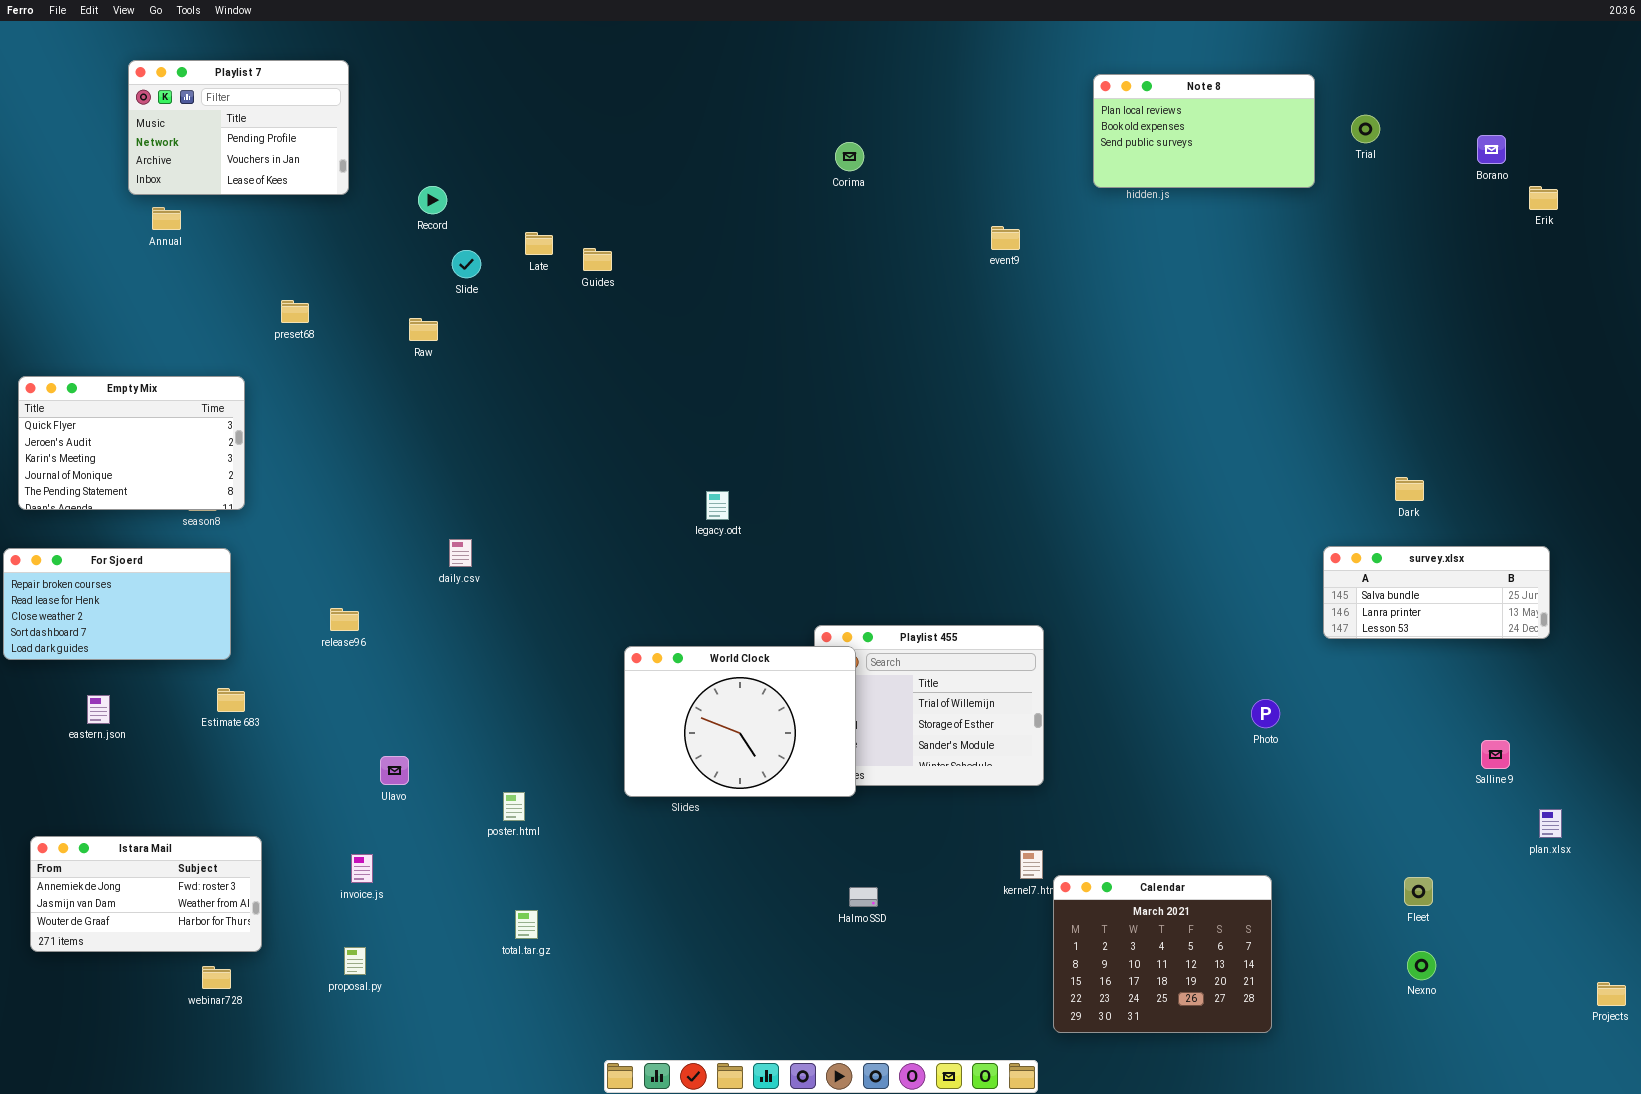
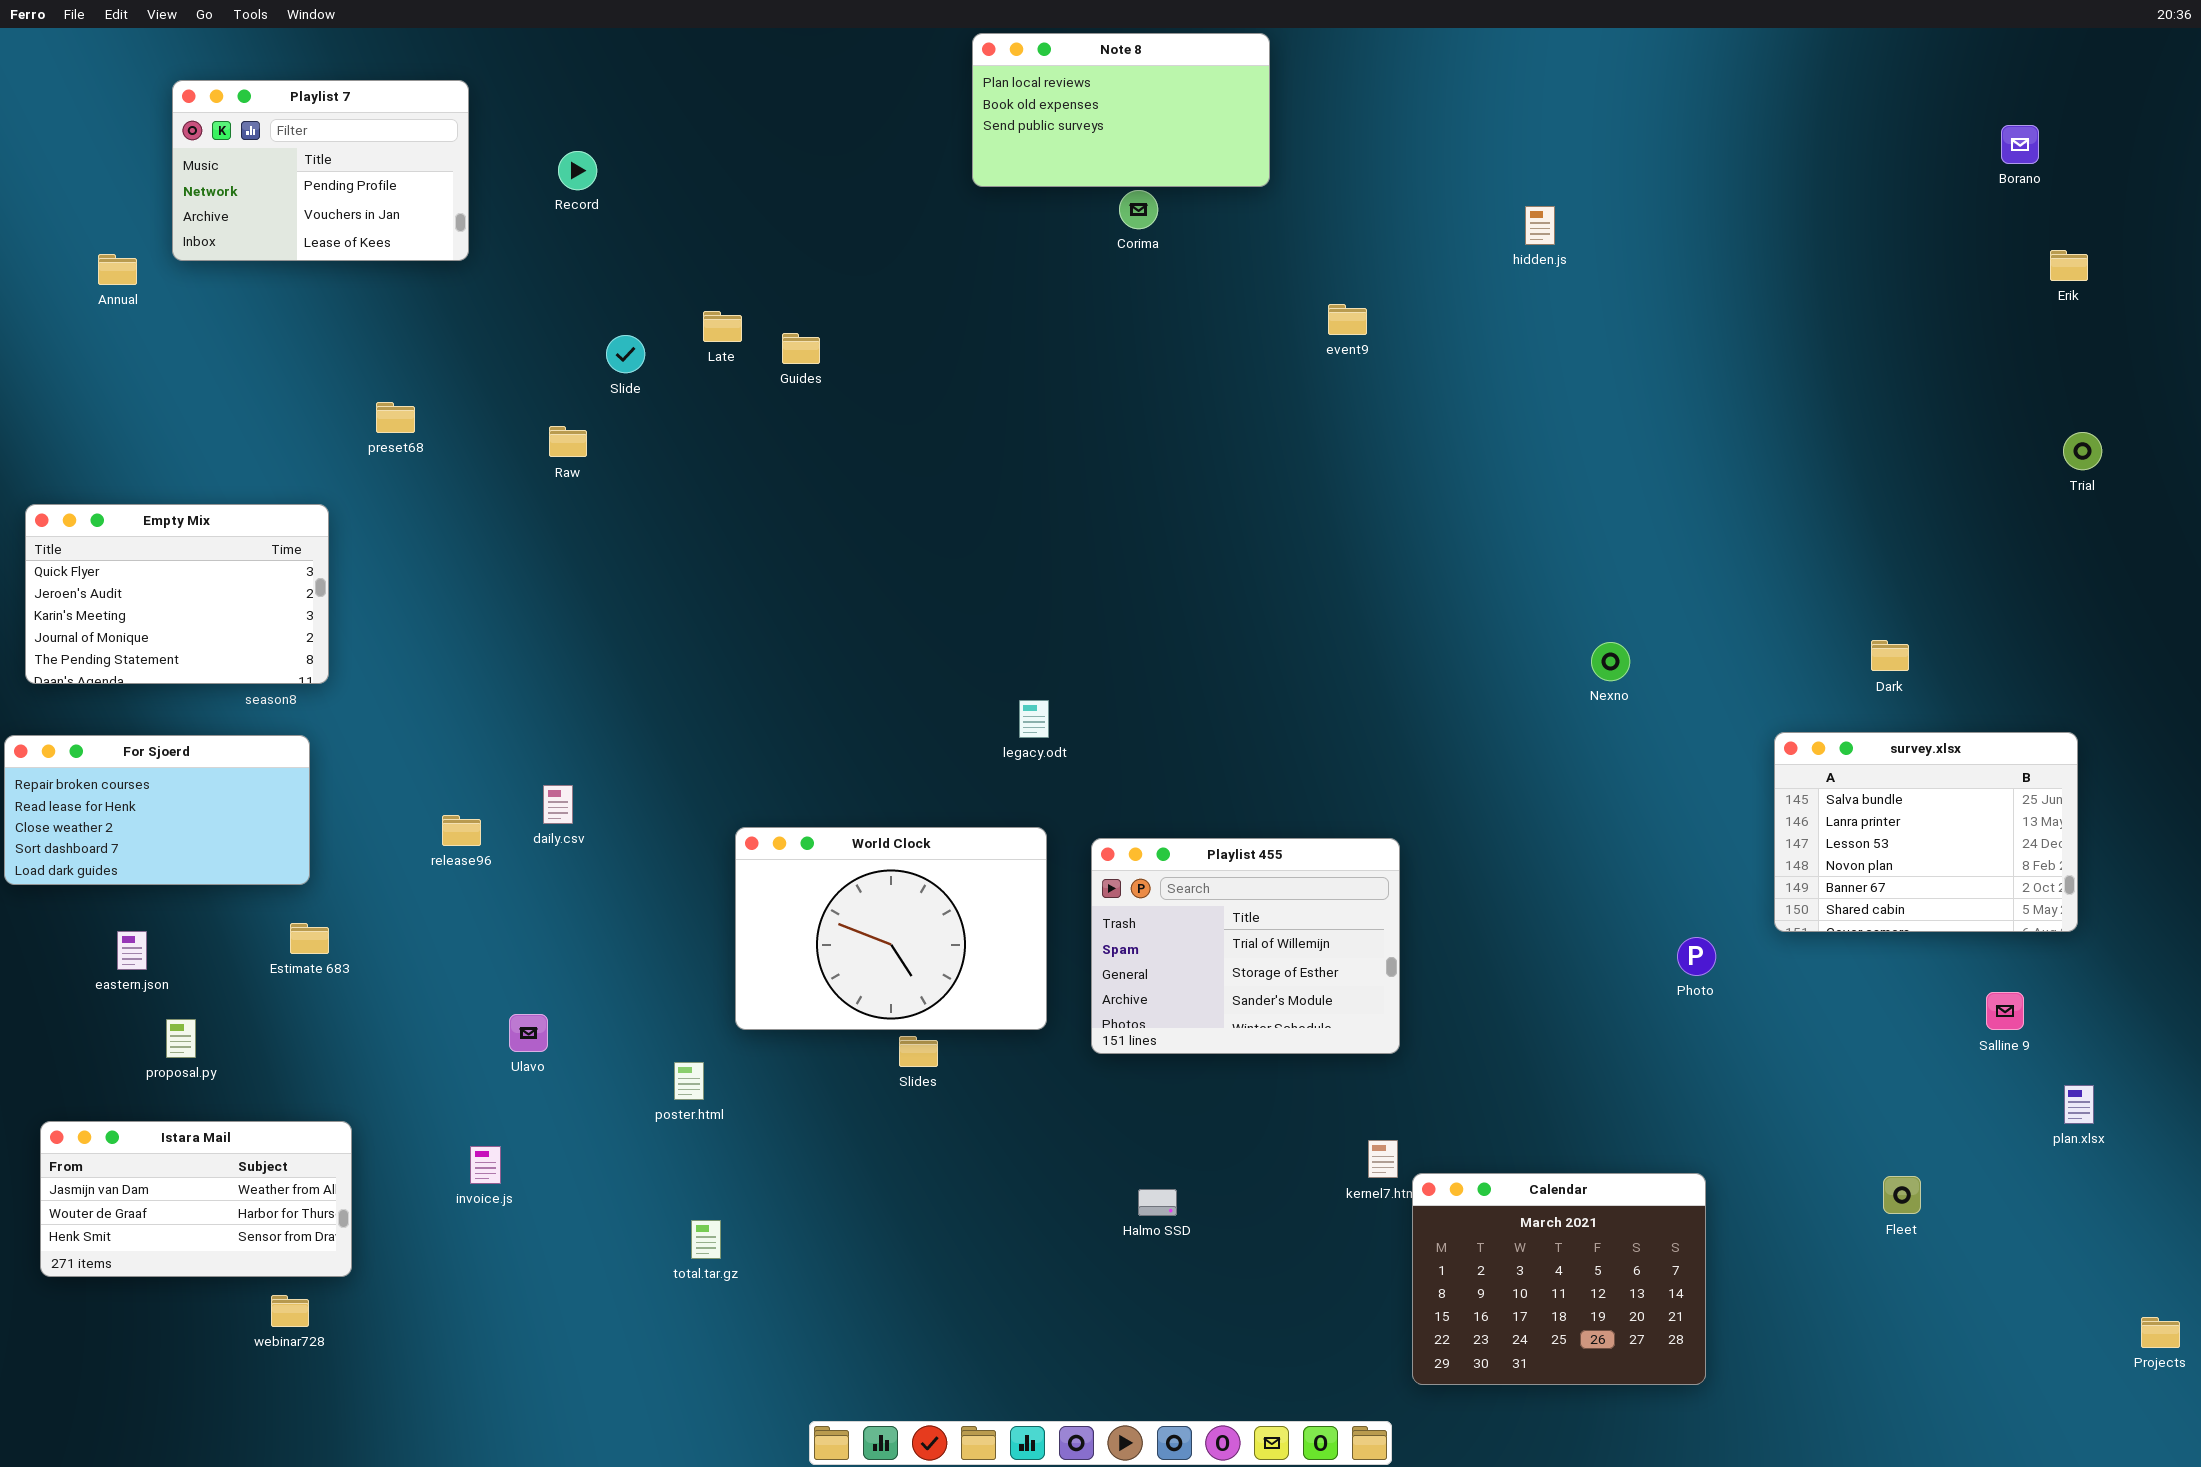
Note 8: [1093,74,1315,188] -> [972,33,1270,187], moved
Trial: [1351,115,1380,143] -> [2063,432,2102,470], moved
Borano: [1477,135,1506,164] -> [2001,125,2039,164], moved
Record: [418,186,447,214] -> [558,151,597,190], moved
Annual: [152,207,181,230] -> [98,254,137,285], moved
legacy.odt: [706,491,729,520] -> [1019,700,1049,738], moved
daily.csv: [449,539,472,567] -> [543,785,573,824], moved
survey.xlsx: [1323,546,1550,639] -> [1774,732,2078,932], resized
World Clock: [624,646,856,797] -> [735,827,1047,1030], moved
Istara Mail: [30,836,262,952] -> [40,1121,352,1277], scrolled down 1 row
proposal.py: [344,947,366,975] -> [166,1019,196,1058], moved
Nexno: [1407,951,1436,980] -> [1591,642,1630,681], moved

